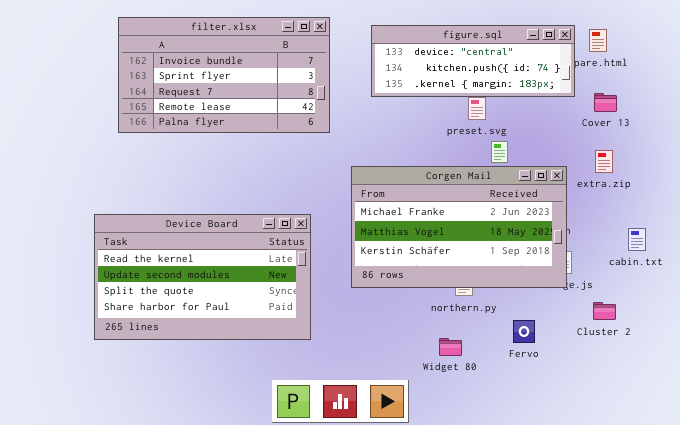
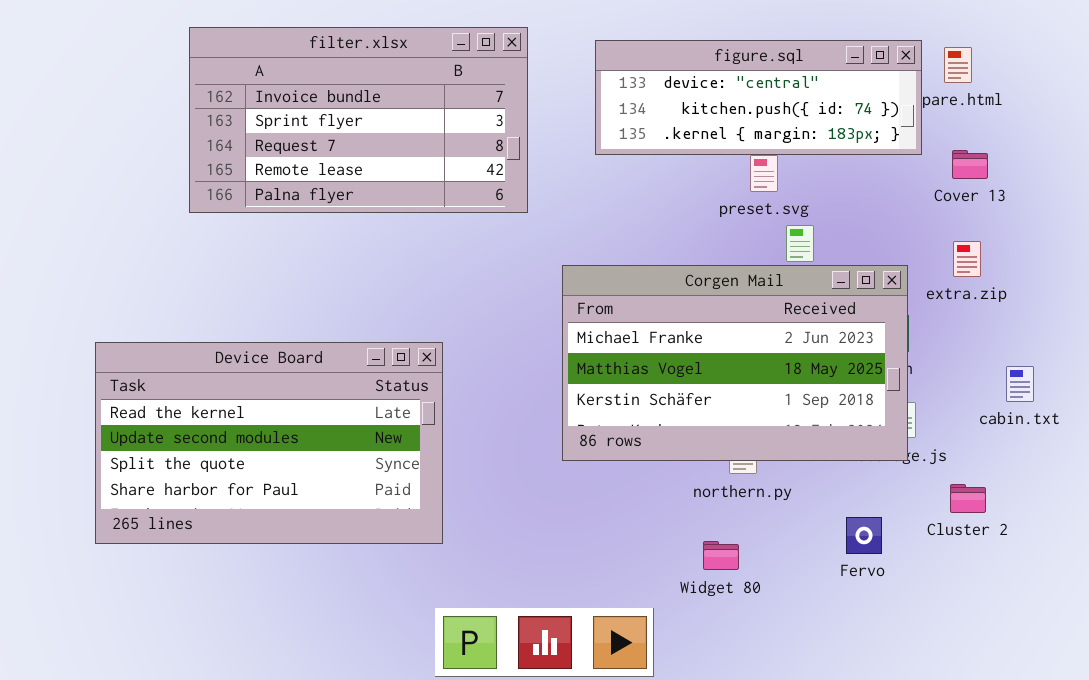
Device Board: [94,214,311,340] -> [95,342,443,544], moved
Fervo: [513,320,535,343] -> [846,517,882,554], moved

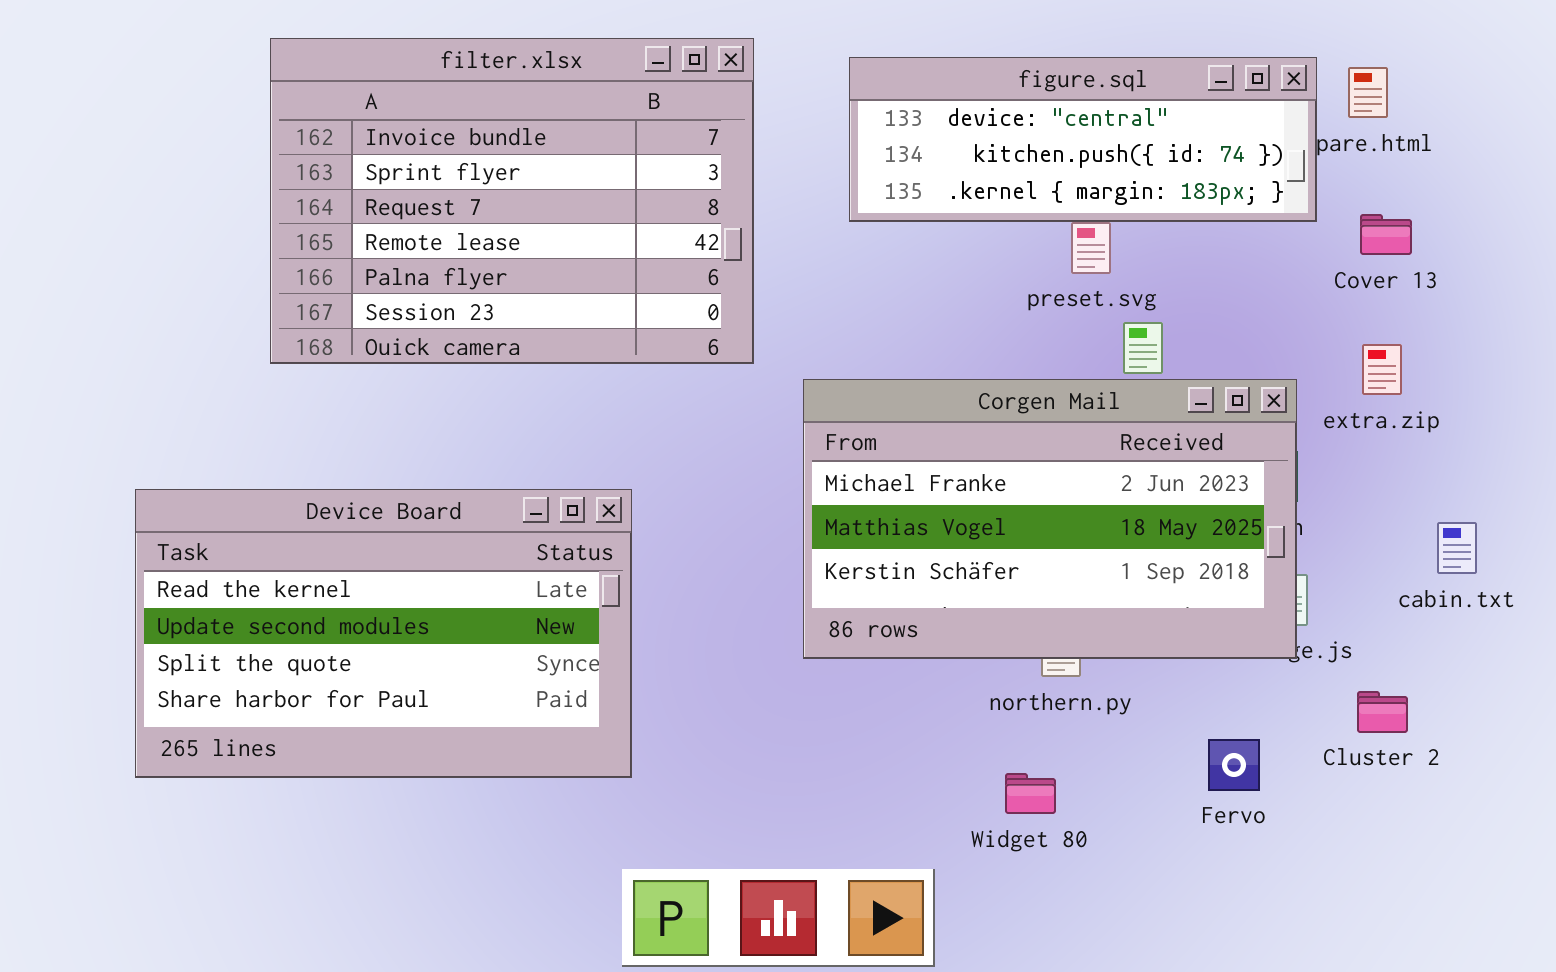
filter.xlsx: [189,27,528,213] -> [270,38,754,364], resized

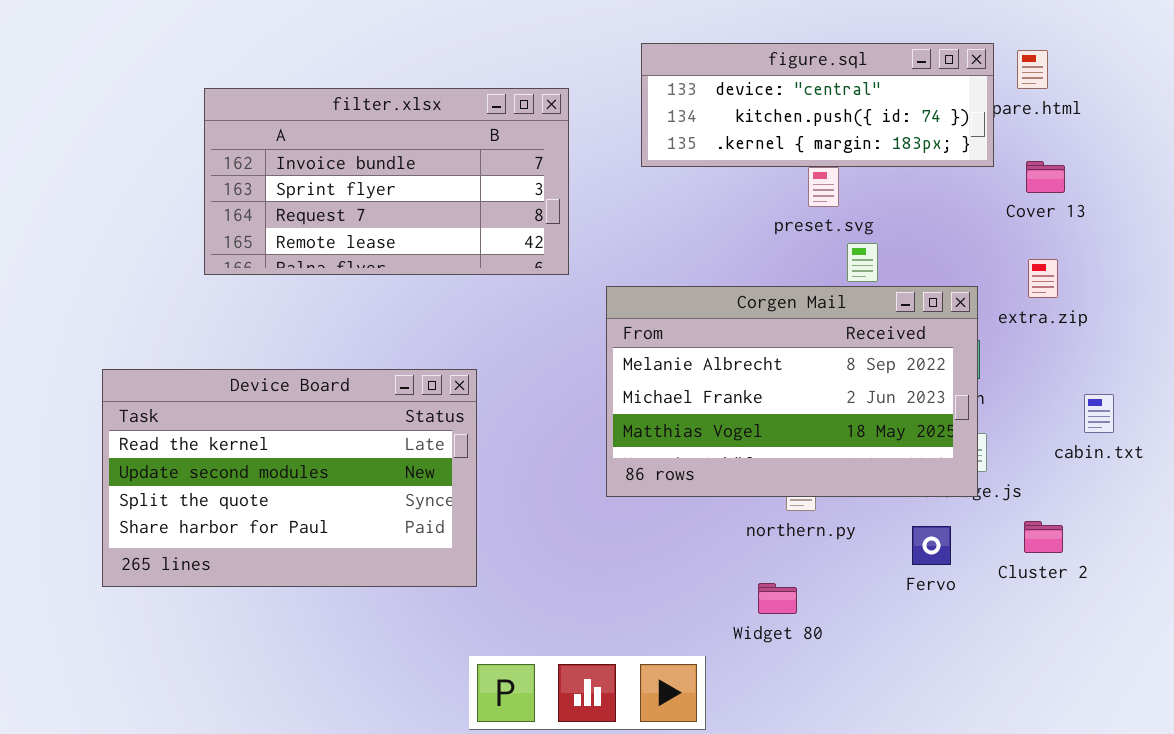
filter.xlsx: [270,38,754,364] -> [204,88,569,275], resized
Corgen Mail: [803,379,1297,659] -> [606,286,978,497], scrolled up 1 row
Fervo: [1208,739,1260,791] -> [912,526,951,565], moved

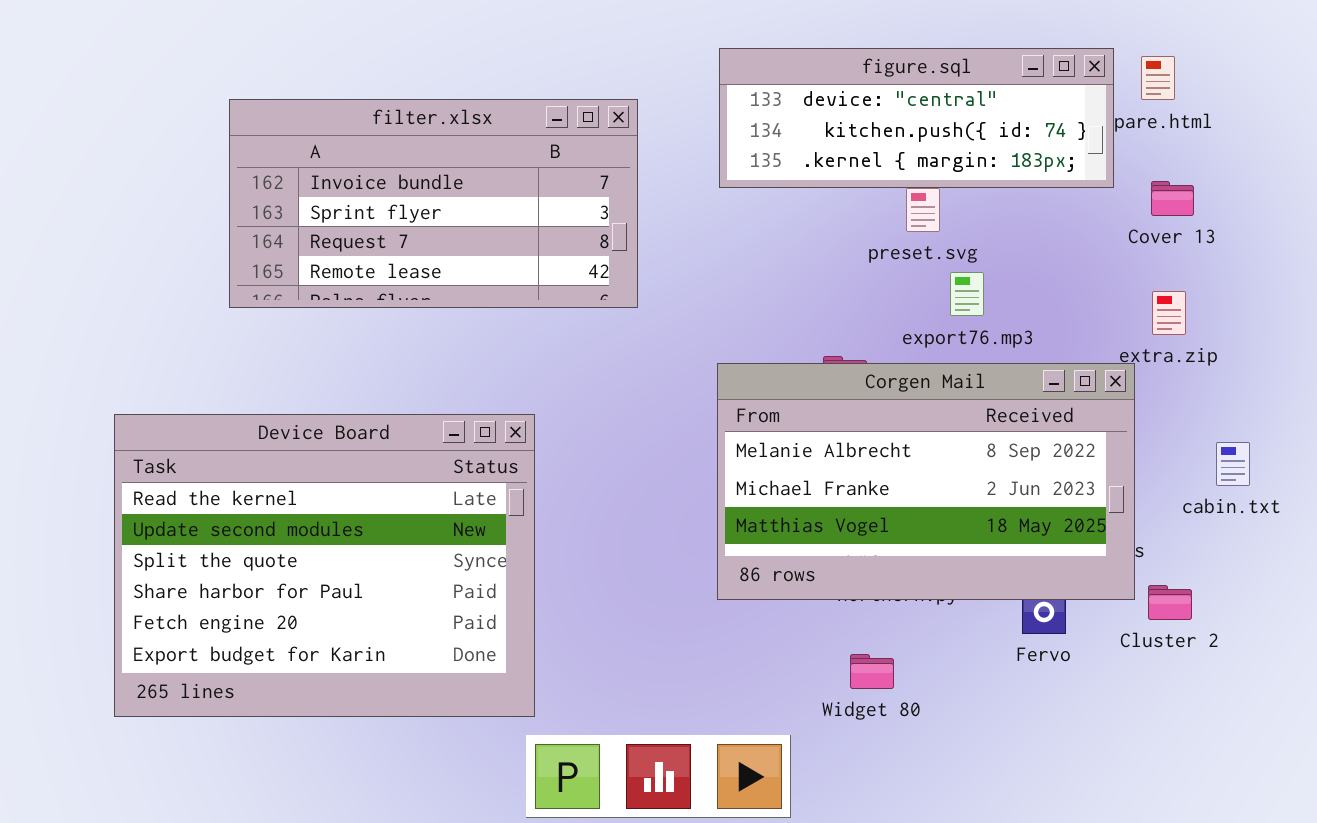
Corgen Mail: [606,286,978,497] -> [717,363,1135,600], moved
Device Board: [102,369,477,587] -> [114,414,535,717], resized

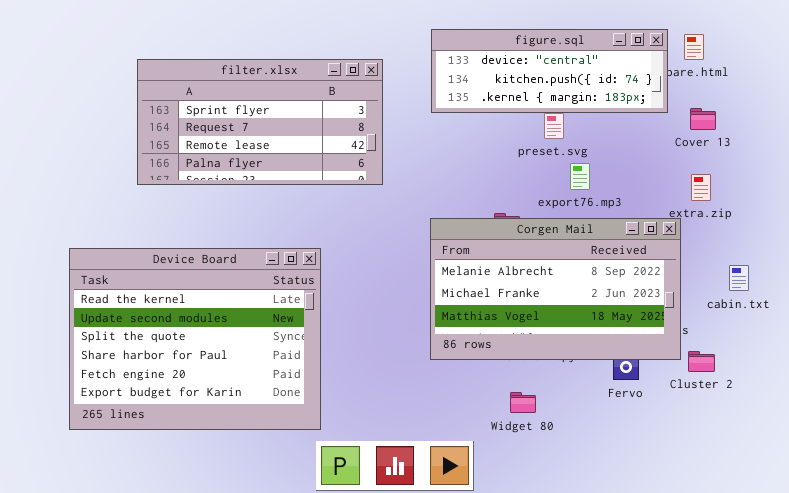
filter.xlsx: [229,99,638,308] -> [137,59,383,185], scrolled down 1 row

